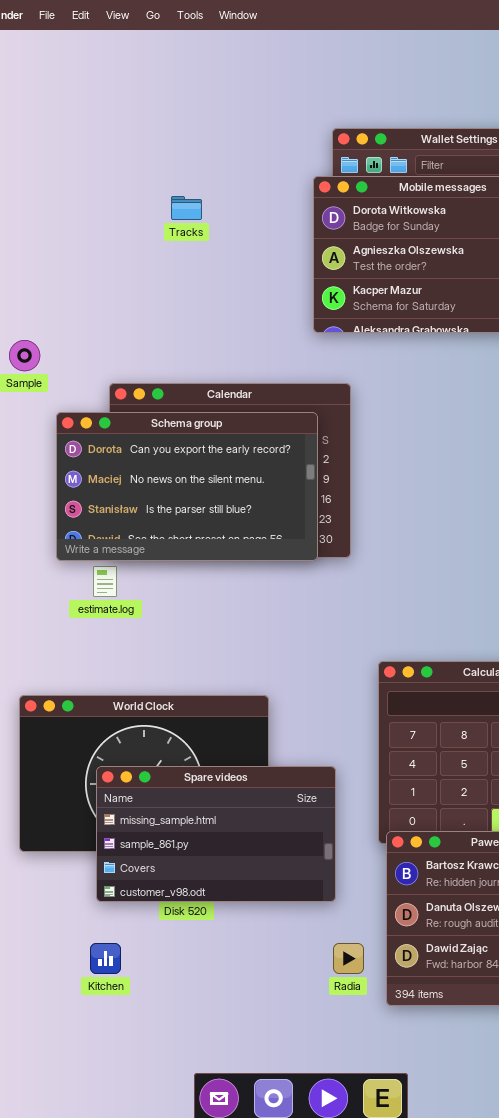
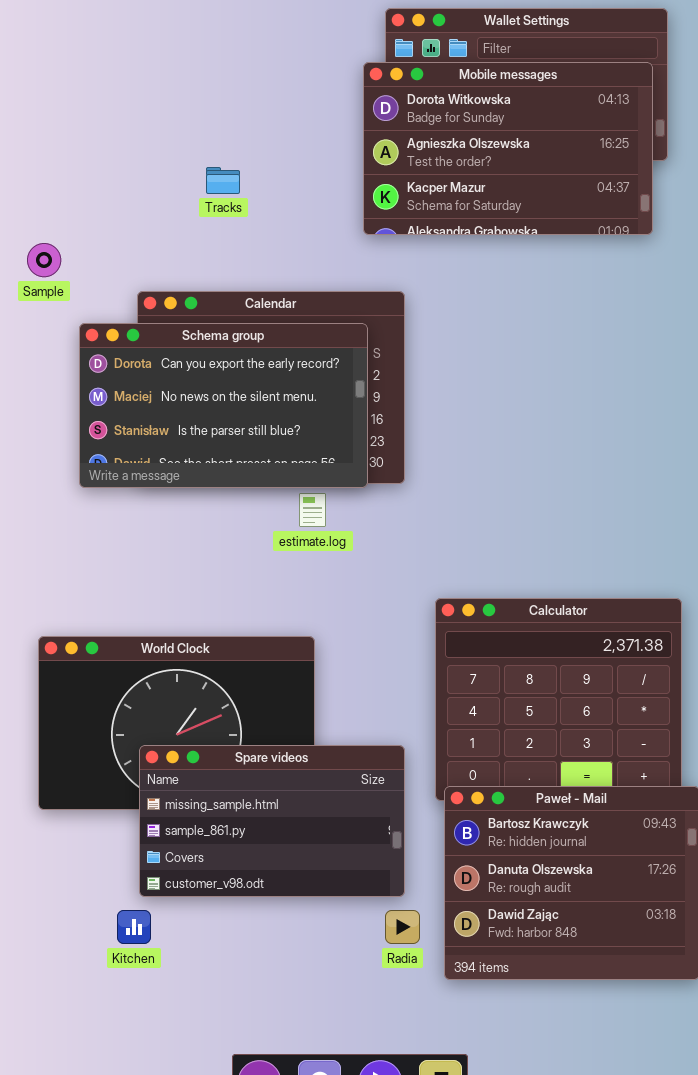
Tracks: [171,196,202,220] -> [206,167,240,194], moved
estimate.log: [93,566,117,597] -> [299,493,326,527], moved
Spare videos: [96,766,336,902] -> [139,745,405,897], moved

